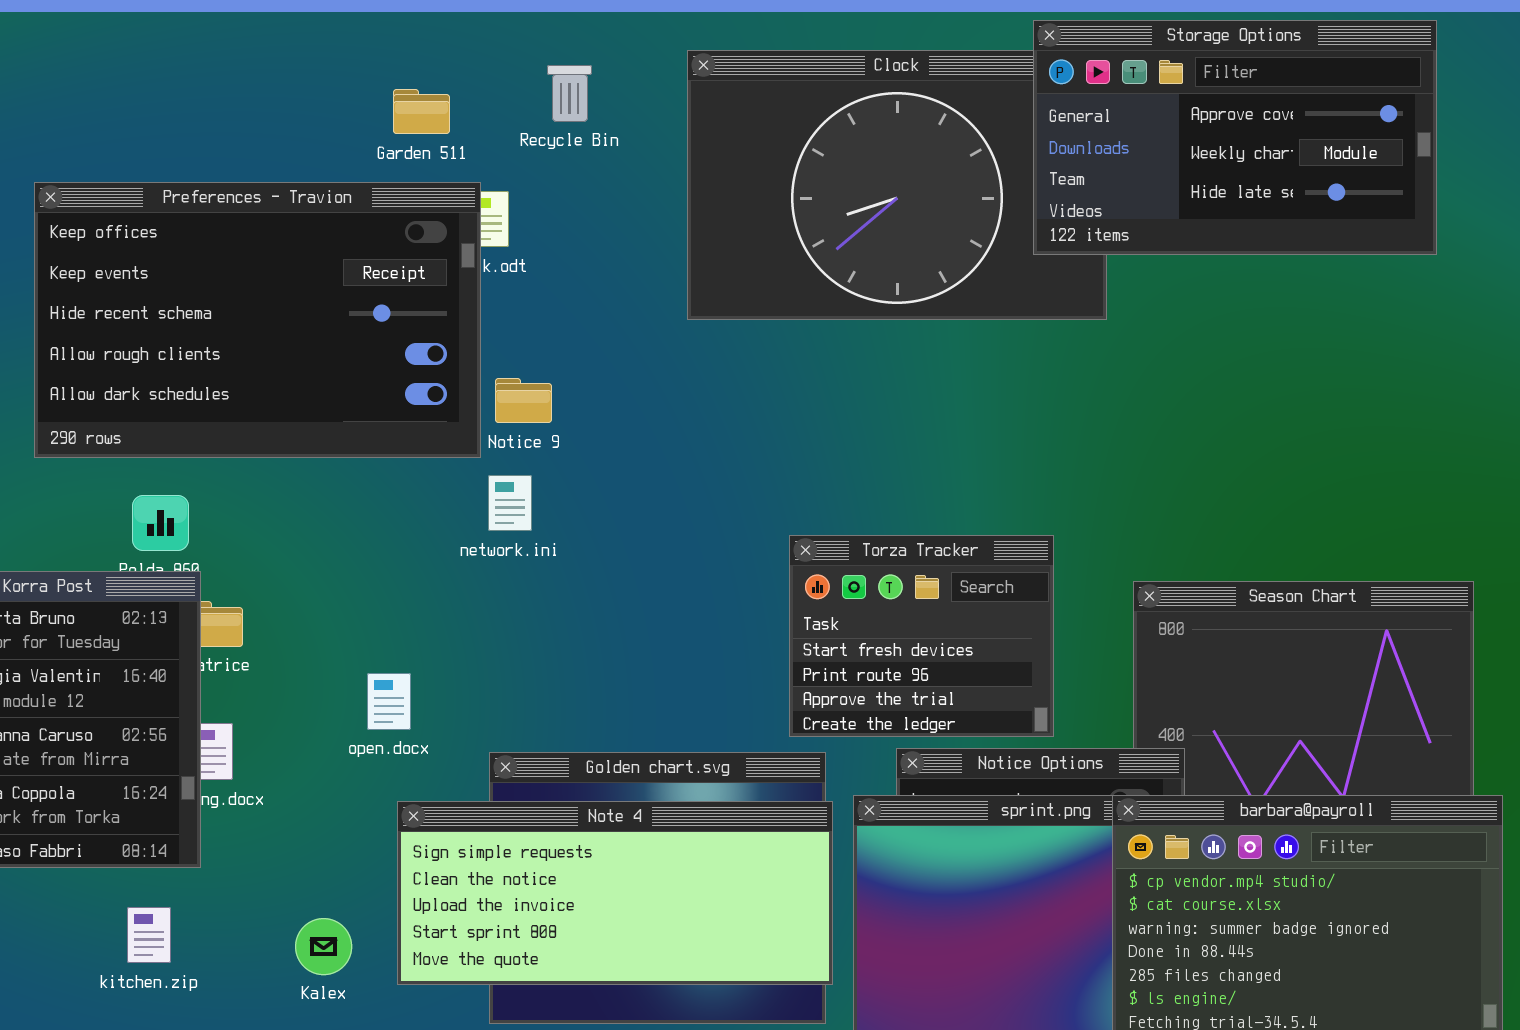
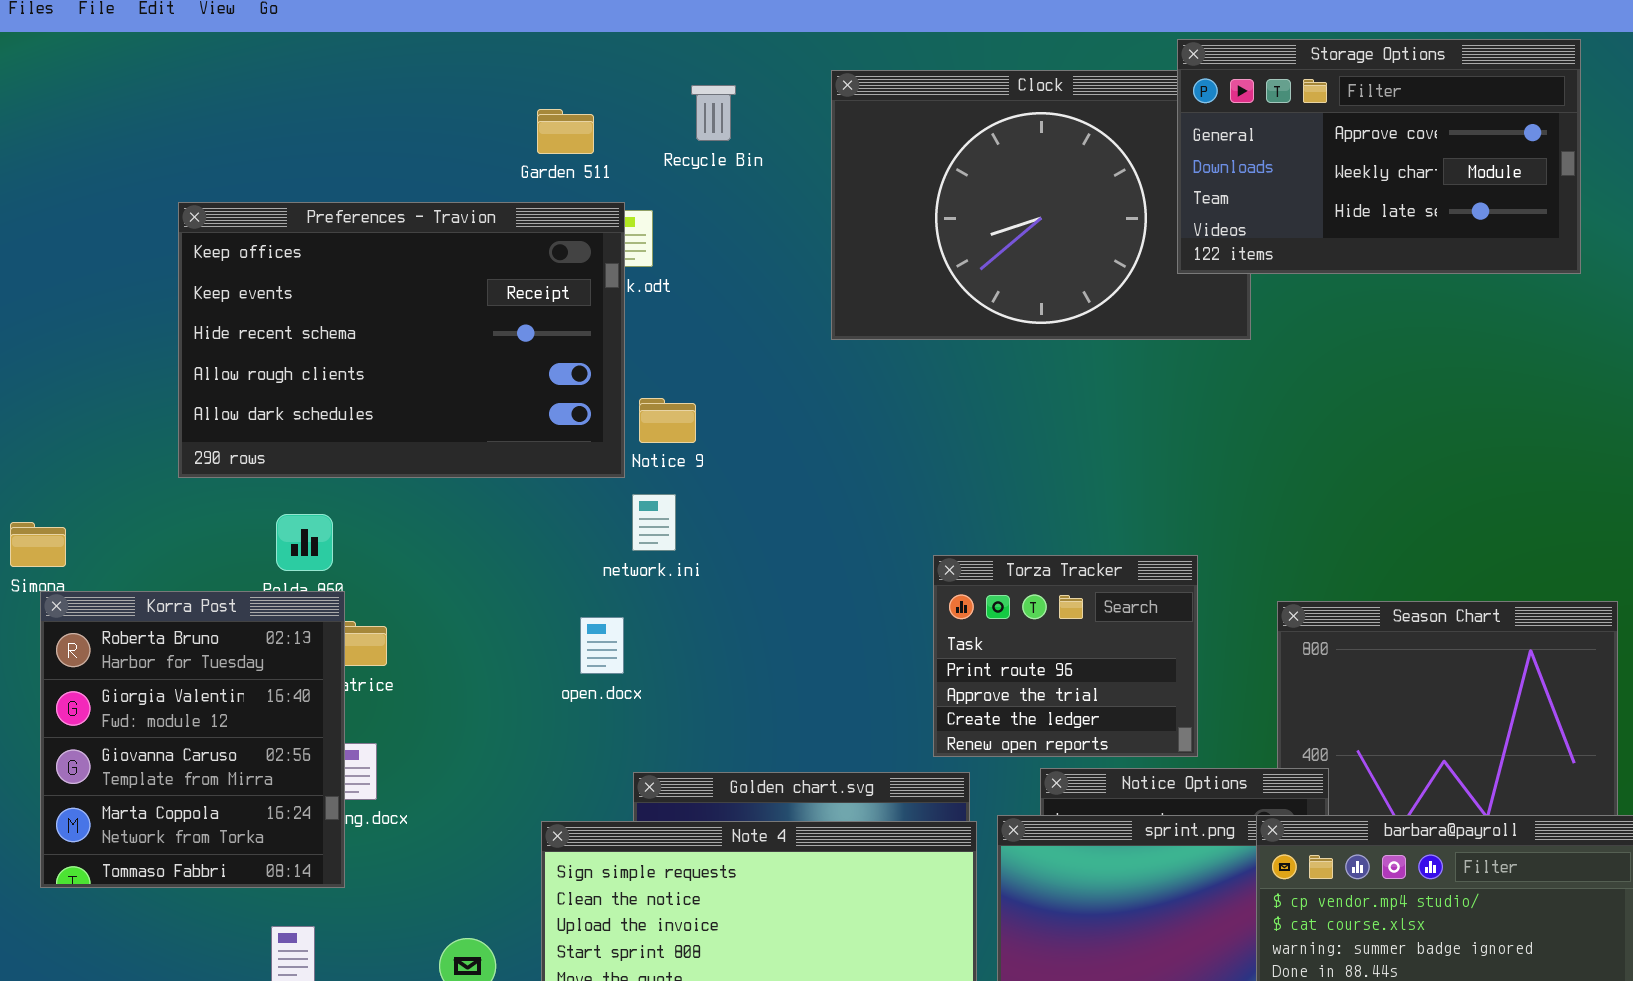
Torza Tracker: [789,535,1054,737] -> [933,555,1198,757], scrolled down 1 row
open.docx: [367,673,411,730] -> [580,617,624,674], moved

